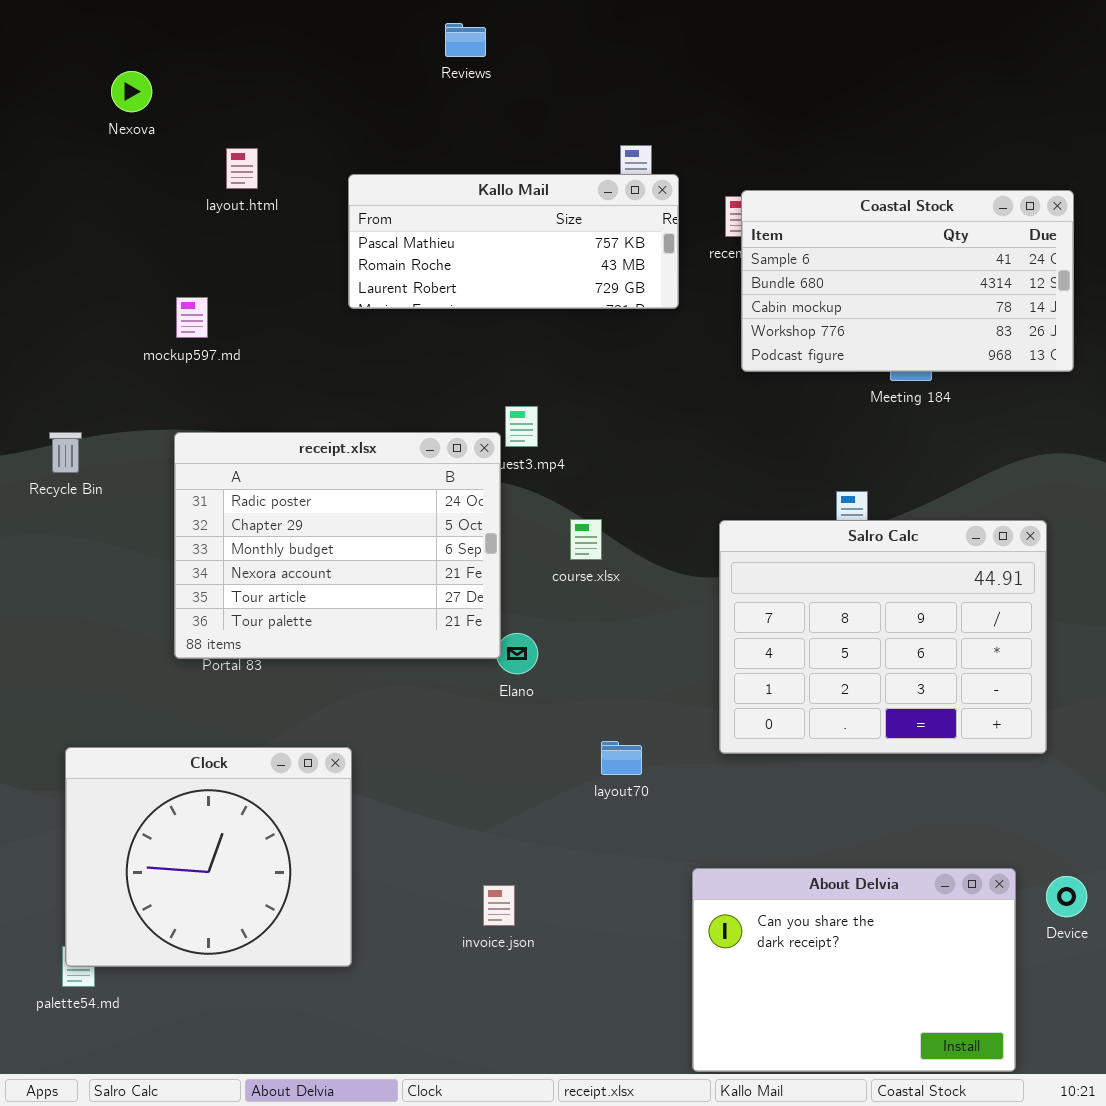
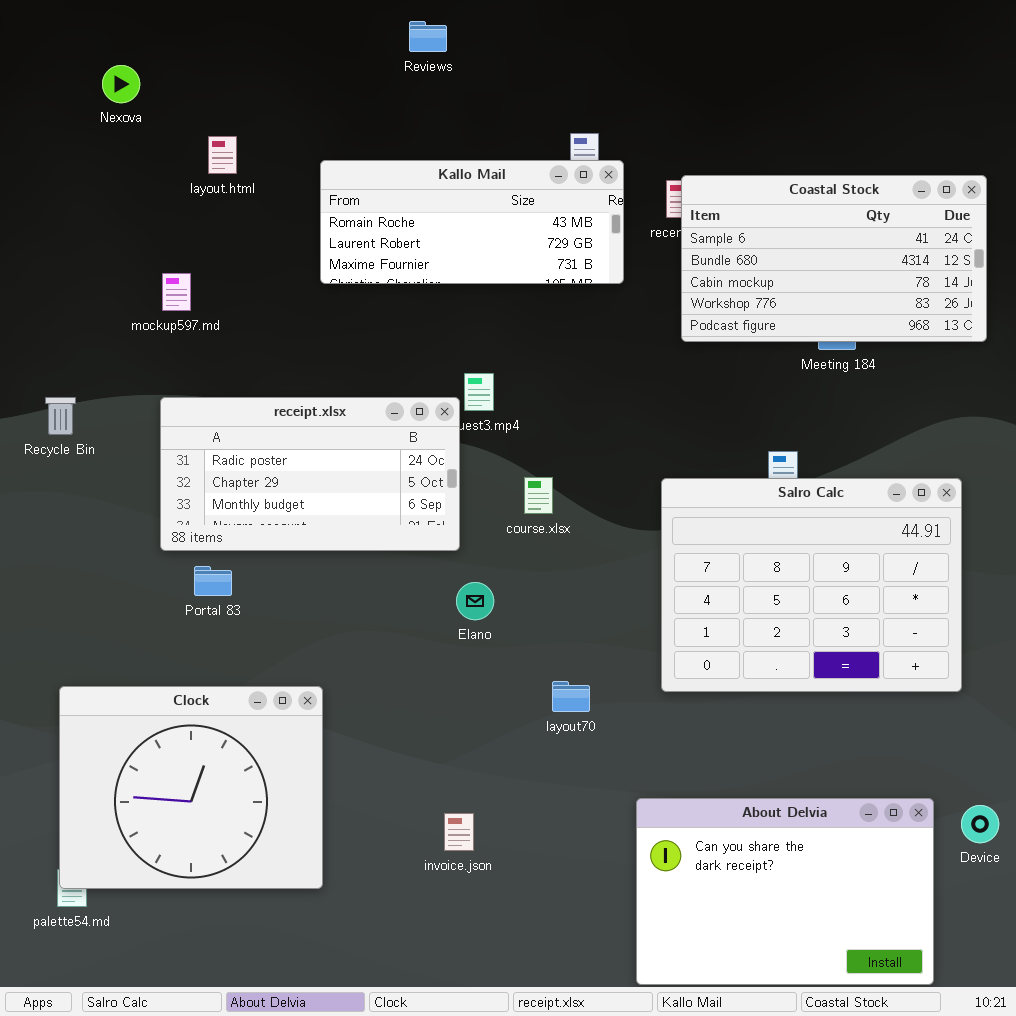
Kallo Mail: [348,174,679,309] -> [320,160,624,284], scrolled down 1 row
receipt.xlsx: [174,432,501,659] -> [160,397,460,551], resized

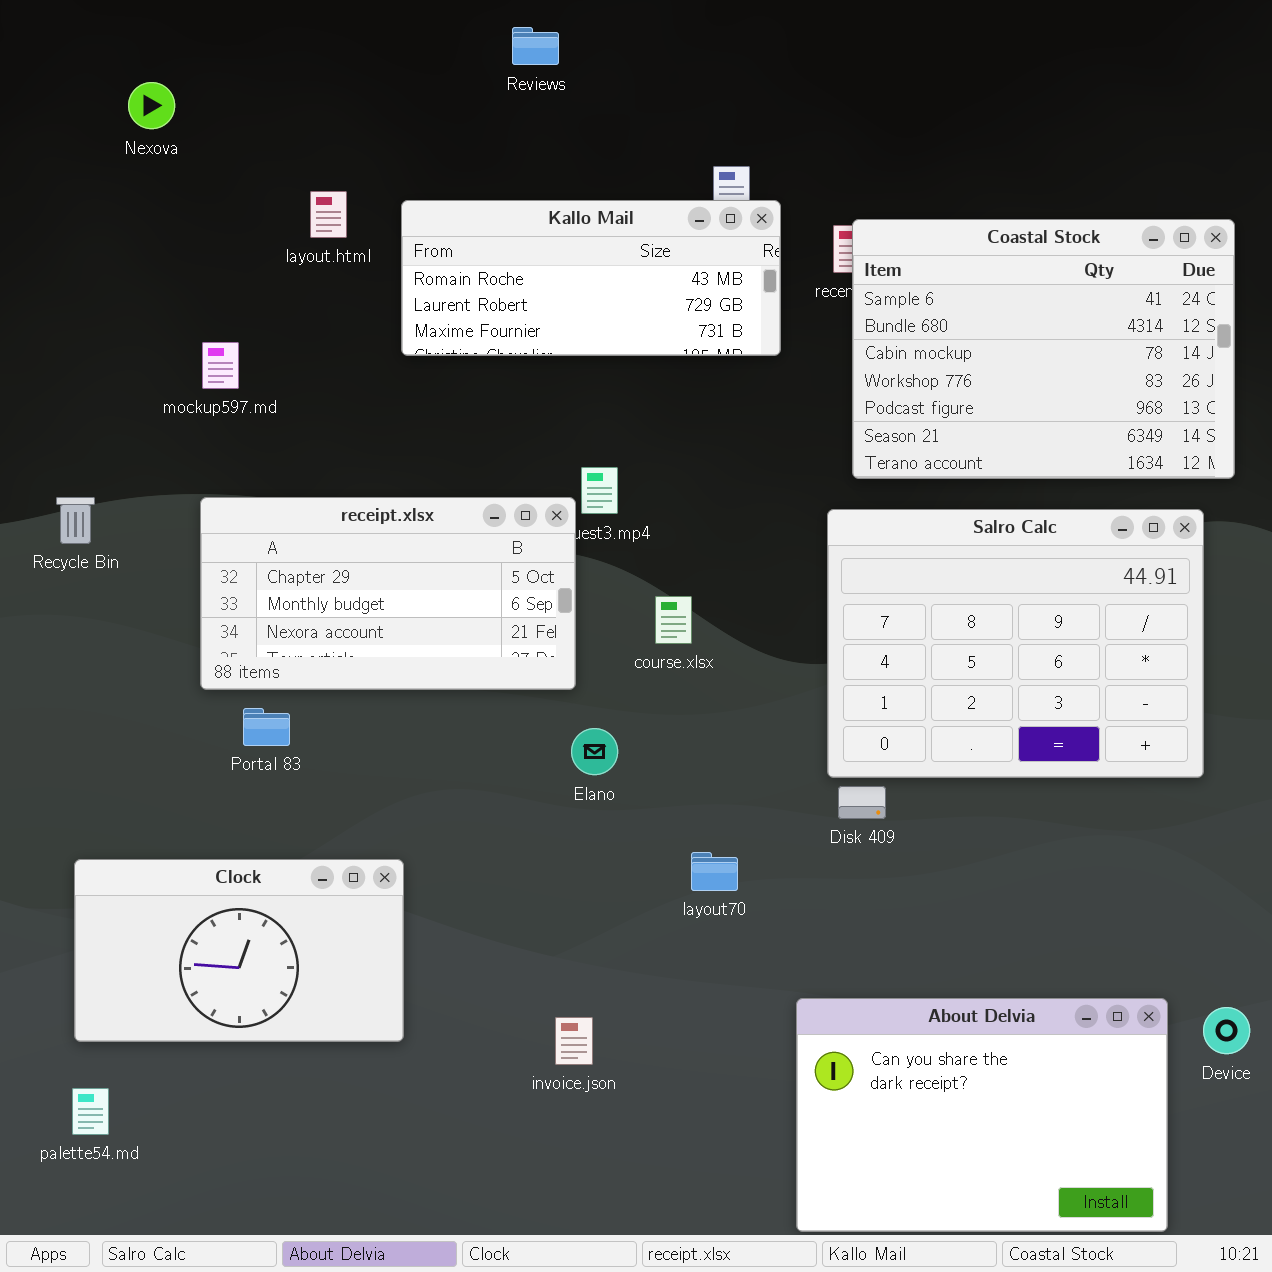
layout.html: [208,136,237,174] -> [310,191,347,238], moved
Coastal Stock: [681,175,987,342] -> [852,219,1235,479], resized
receipt.xlsx: [160,397,460,551] -> [200,497,576,690], scrolled down 1 row
Salro Calc: [661,478,962,692] -> [827,509,1204,778], moved
Clock: [59,686,323,889] -> [74,859,404,1042], resized

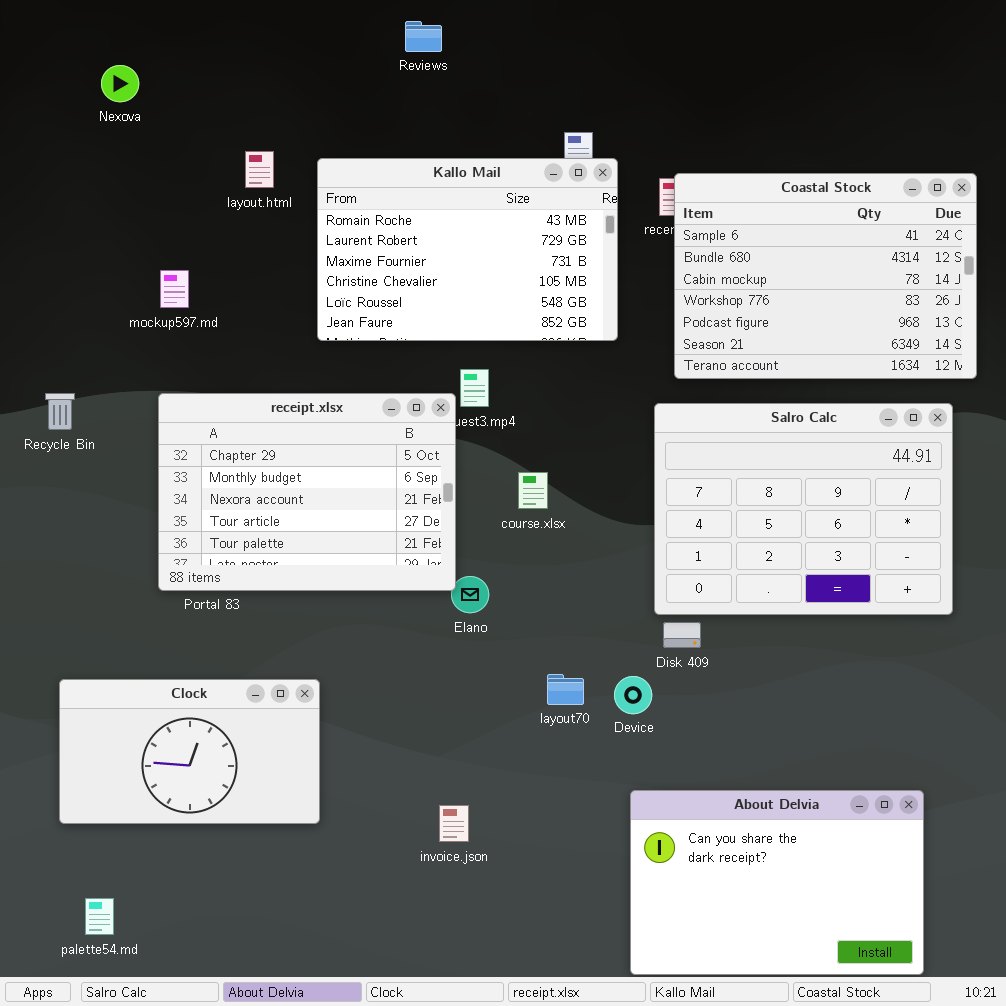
Kallo Mail: [401,200,781,356] -> [317,158,618,341], resized
receipt.xlsx: [200,497,576,690] -> [158,393,456,591], resized
Device: [1203,1007,1250,1054] -> [614,676,652,714], moved
palette54.md: [72,1088,109,1135] -> [85,898,114,935], moved

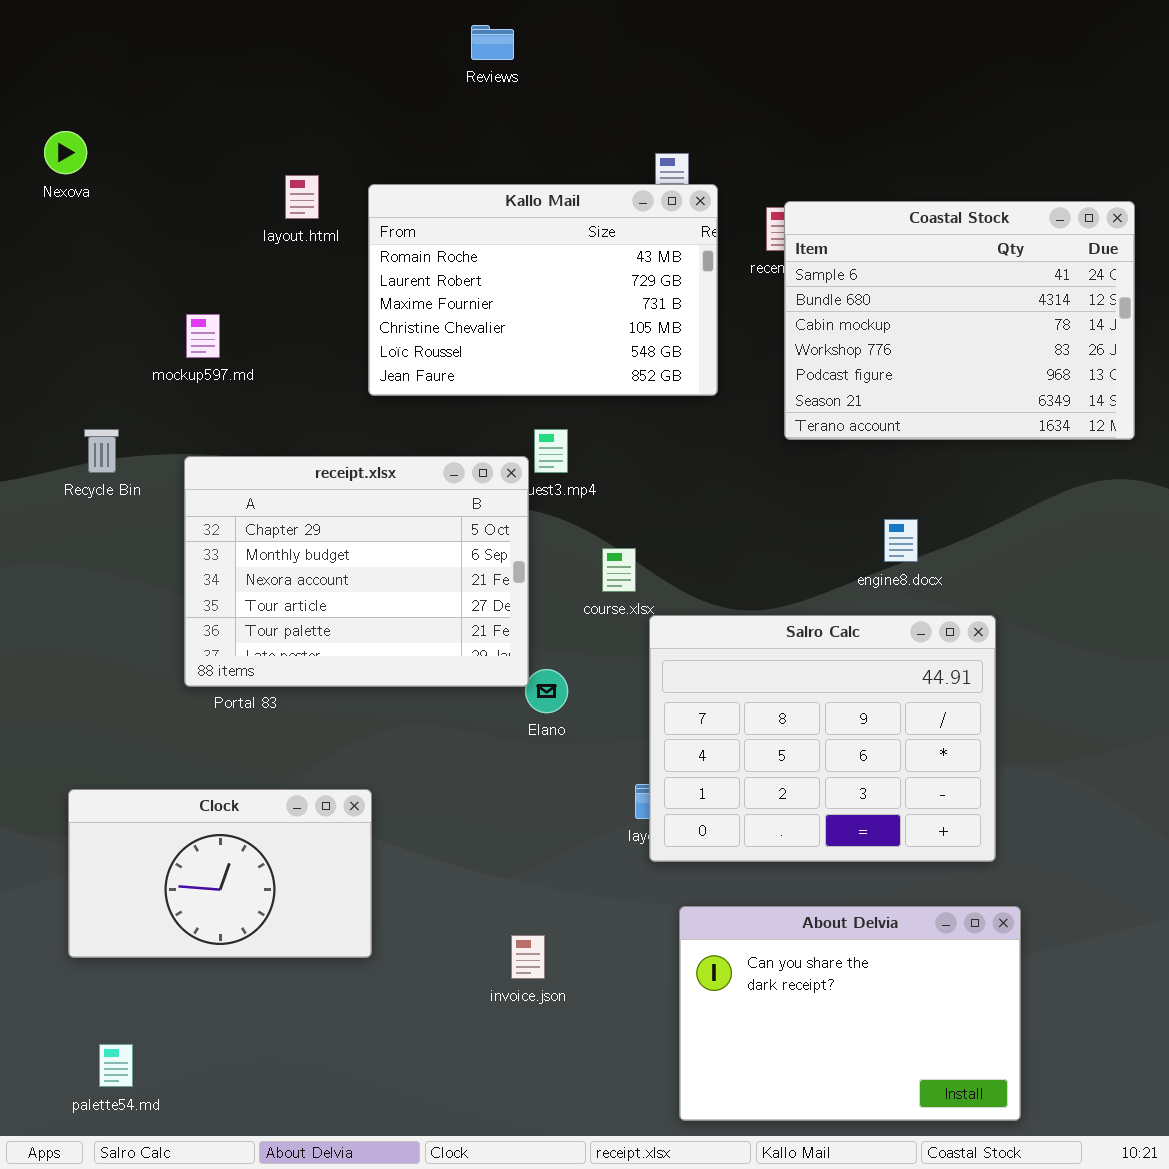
Nexova: [101,65,139,102] -> [44,131,87,174], moved
Recycle Bin: [45,393,75,430] -> [84,429,119,473], moved
Salro Calc: [654,403,953,615] -> [649,615,996,862], moved
About Delvia: [630,790,924,975] -> [679,906,1021,1121], moved

